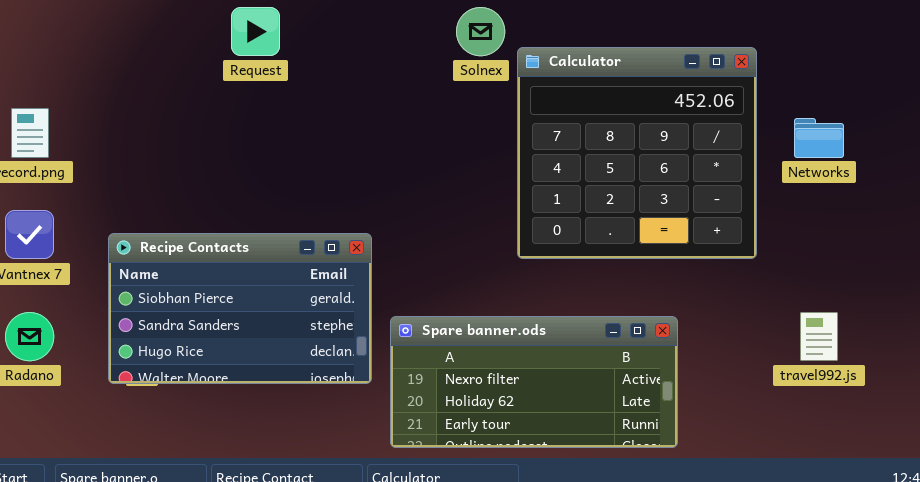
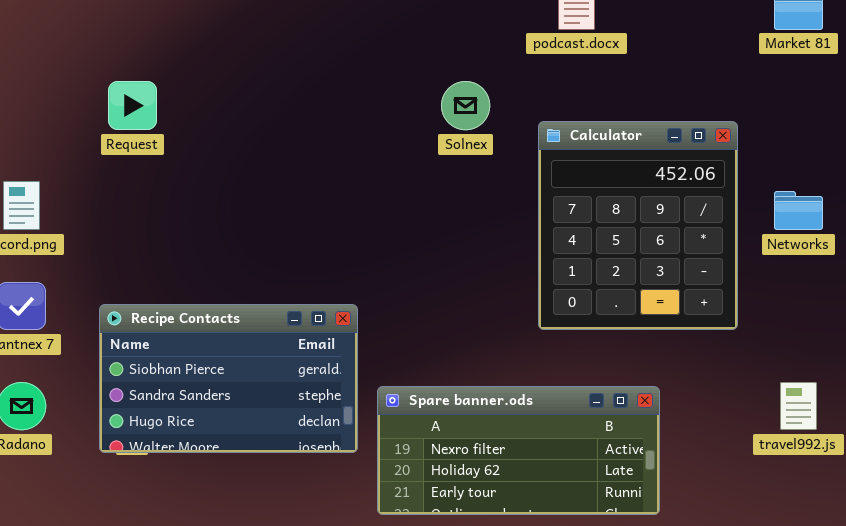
Request: [231,7,280,56] -> [108,81,157,130], moved
Calculator: [517,47,757,259] -> [538,121,738,330], resized

